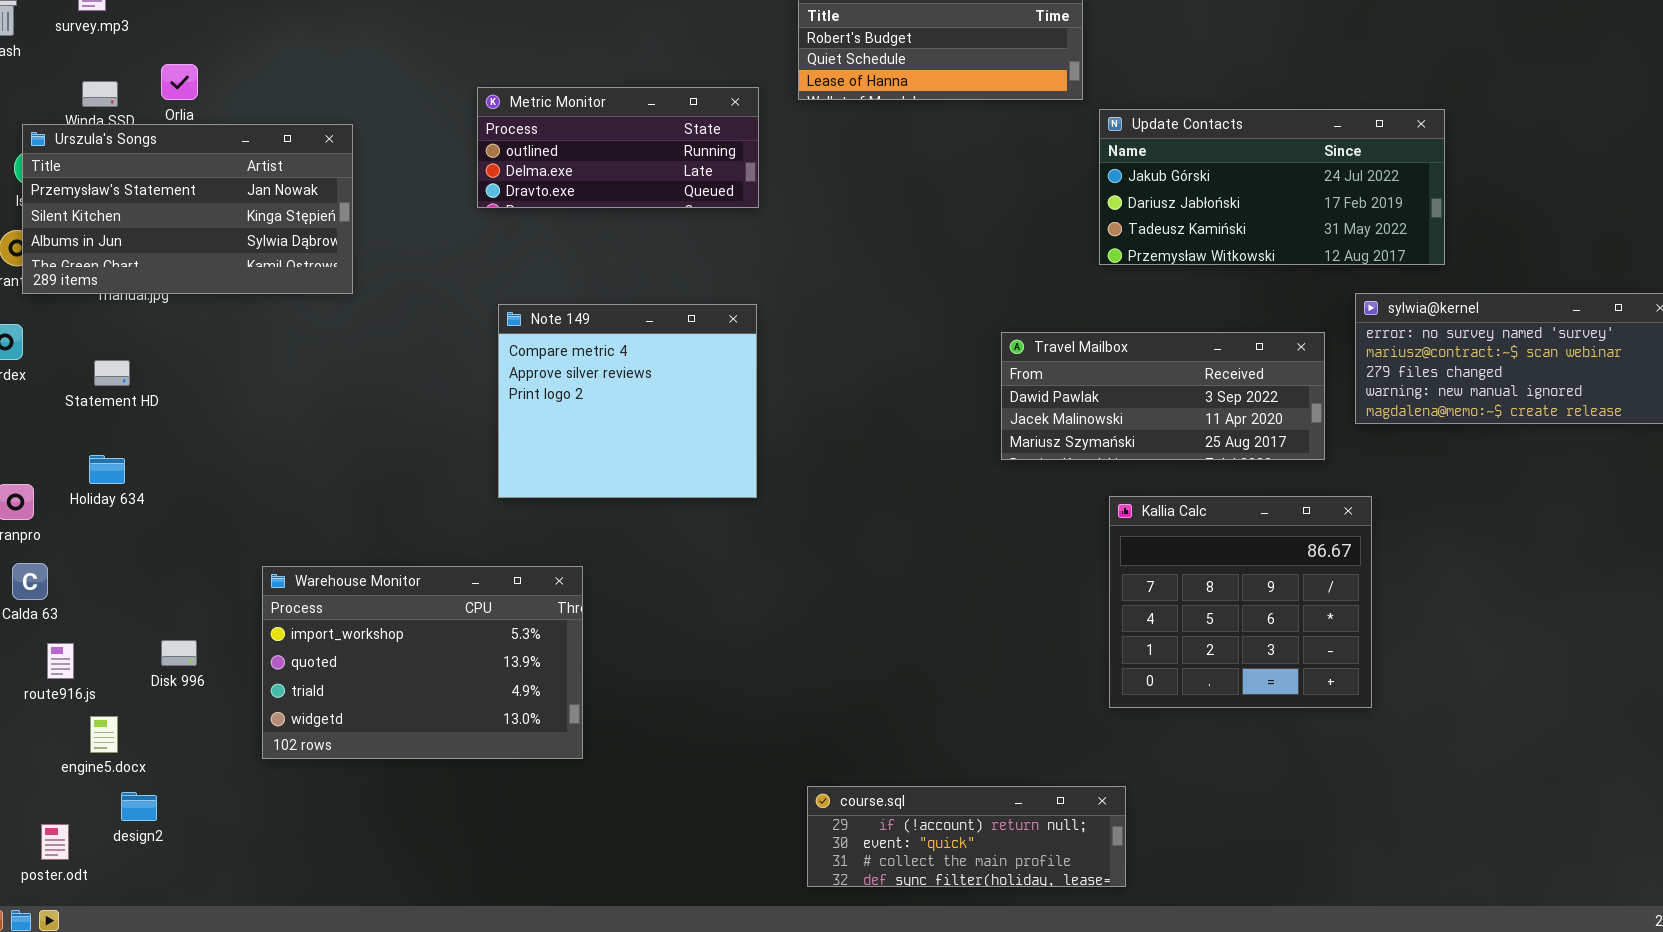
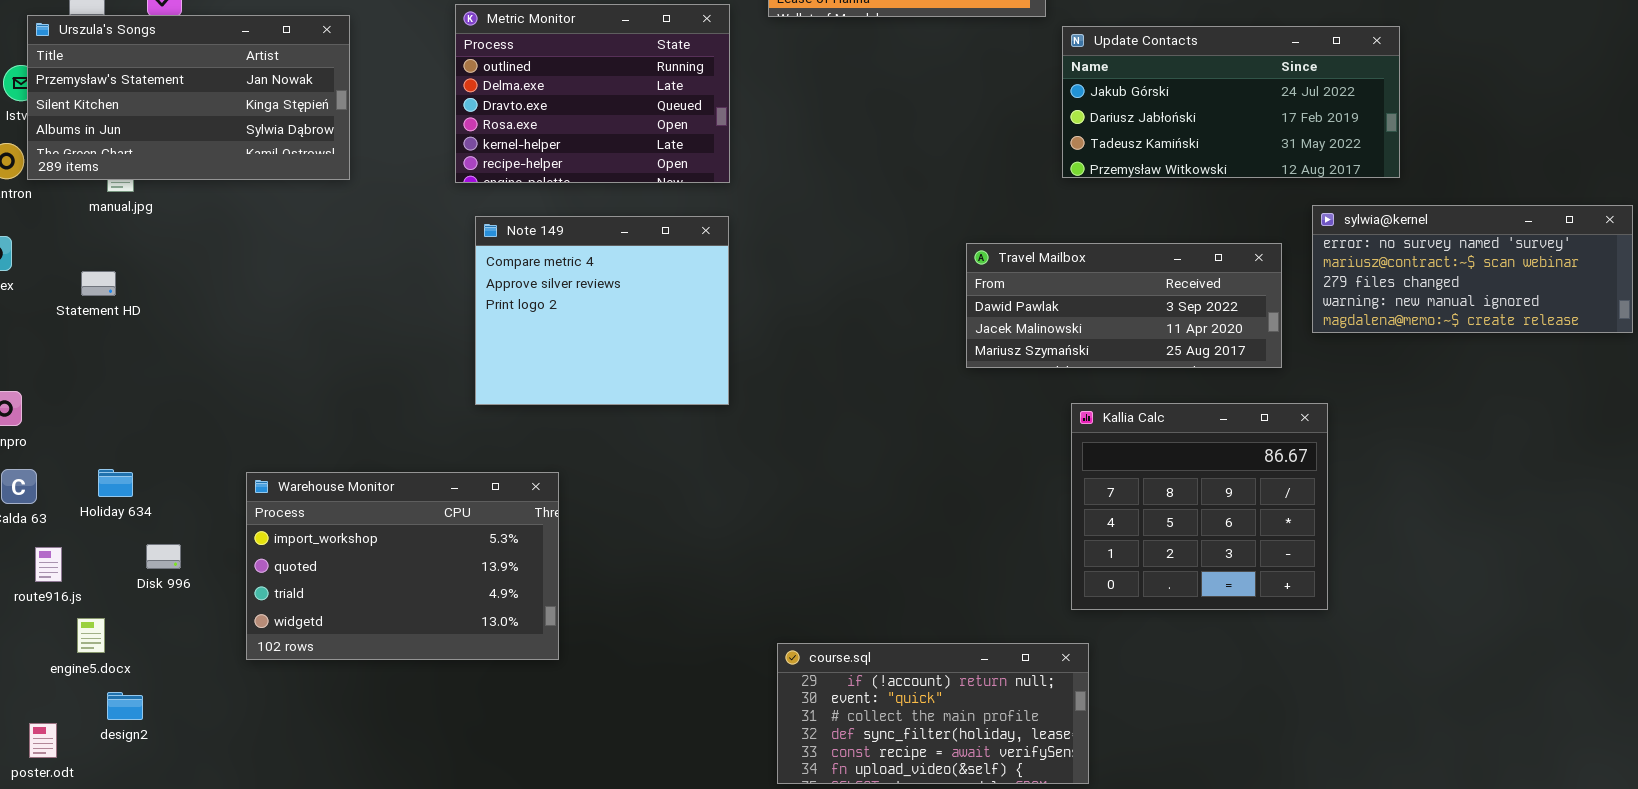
Metric Monitor: [477,87,759,208] -> [455,4,730,183], resized
Urszula's Songs: [22,124,353,294] -> [27,15,350,180], moved
Holiday 634: [89,455,125,484] -> [98,469,133,497], moved
course.sql: [807,786,1126,887] -> [777,643,1089,784], resized

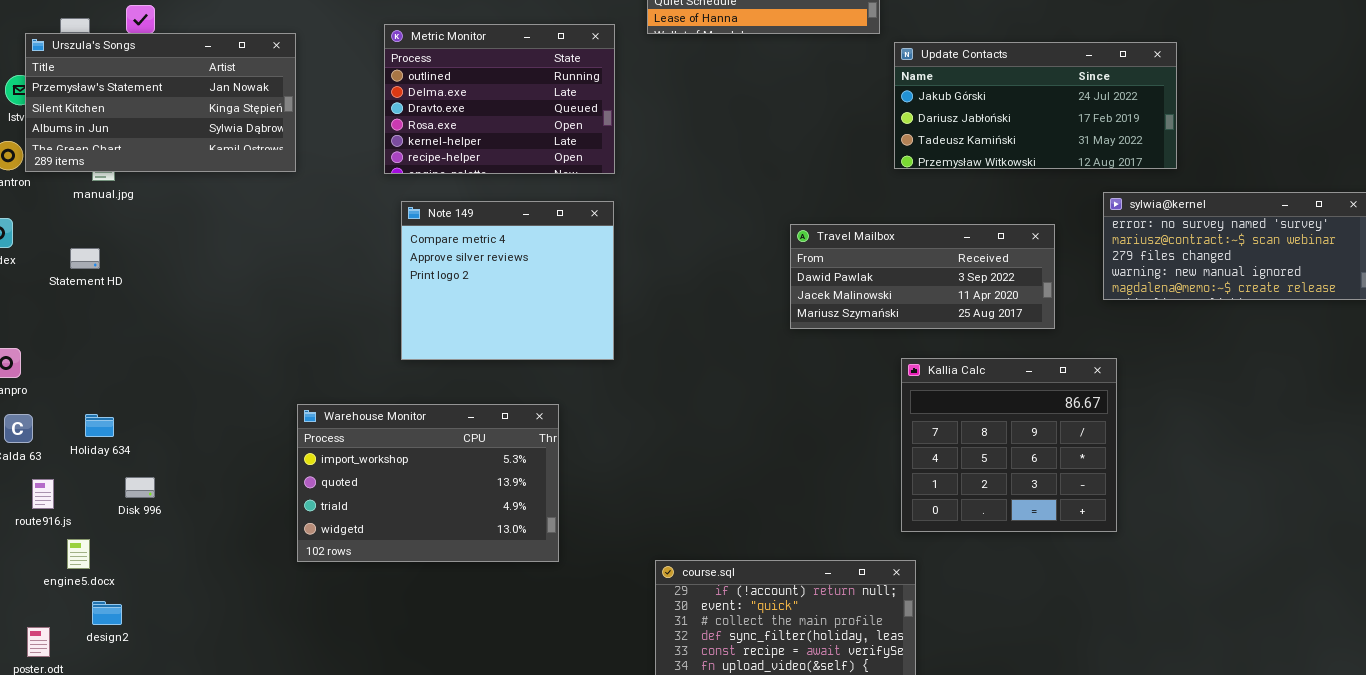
Travel Mailbox: [966,243,1282,368] -> [790,224,1055,329], moved
Warehouse Monitor: [246,472,559,660] -> [297,404,559,562], moved

